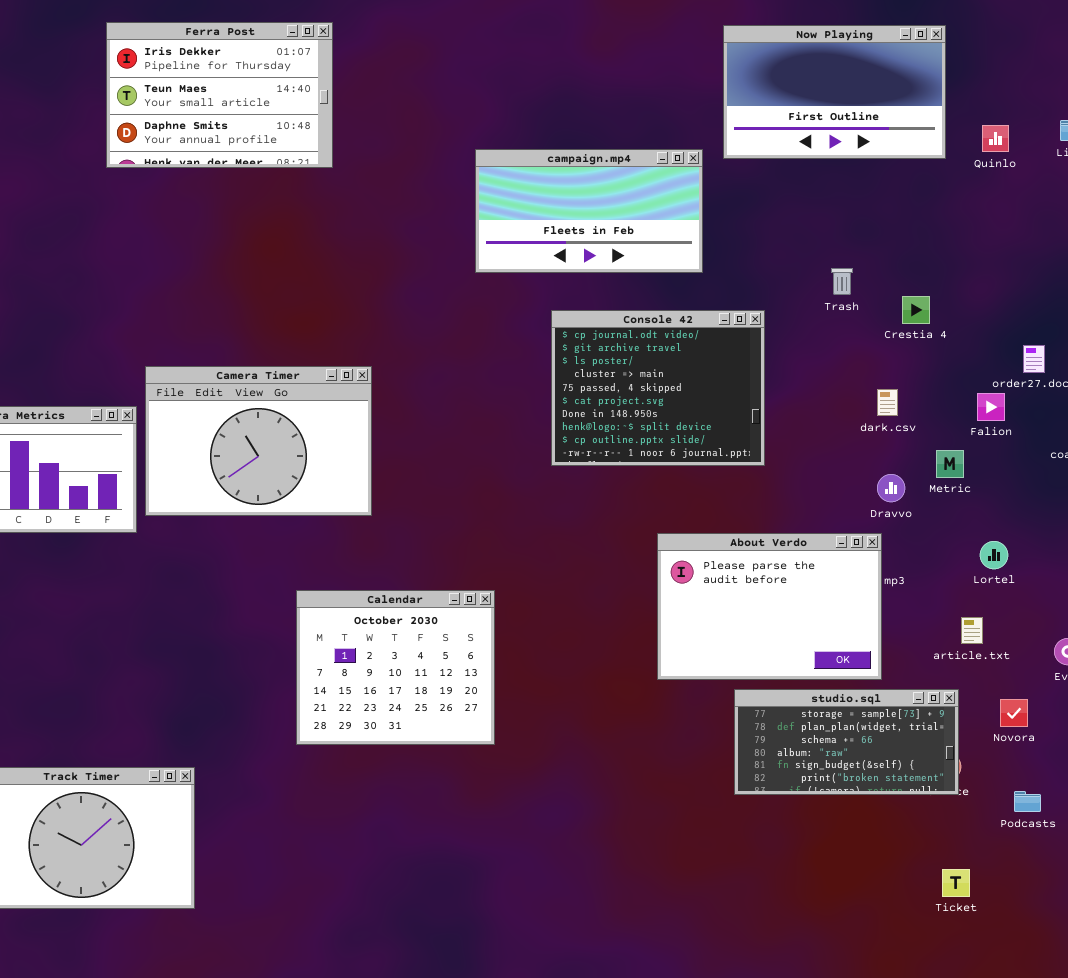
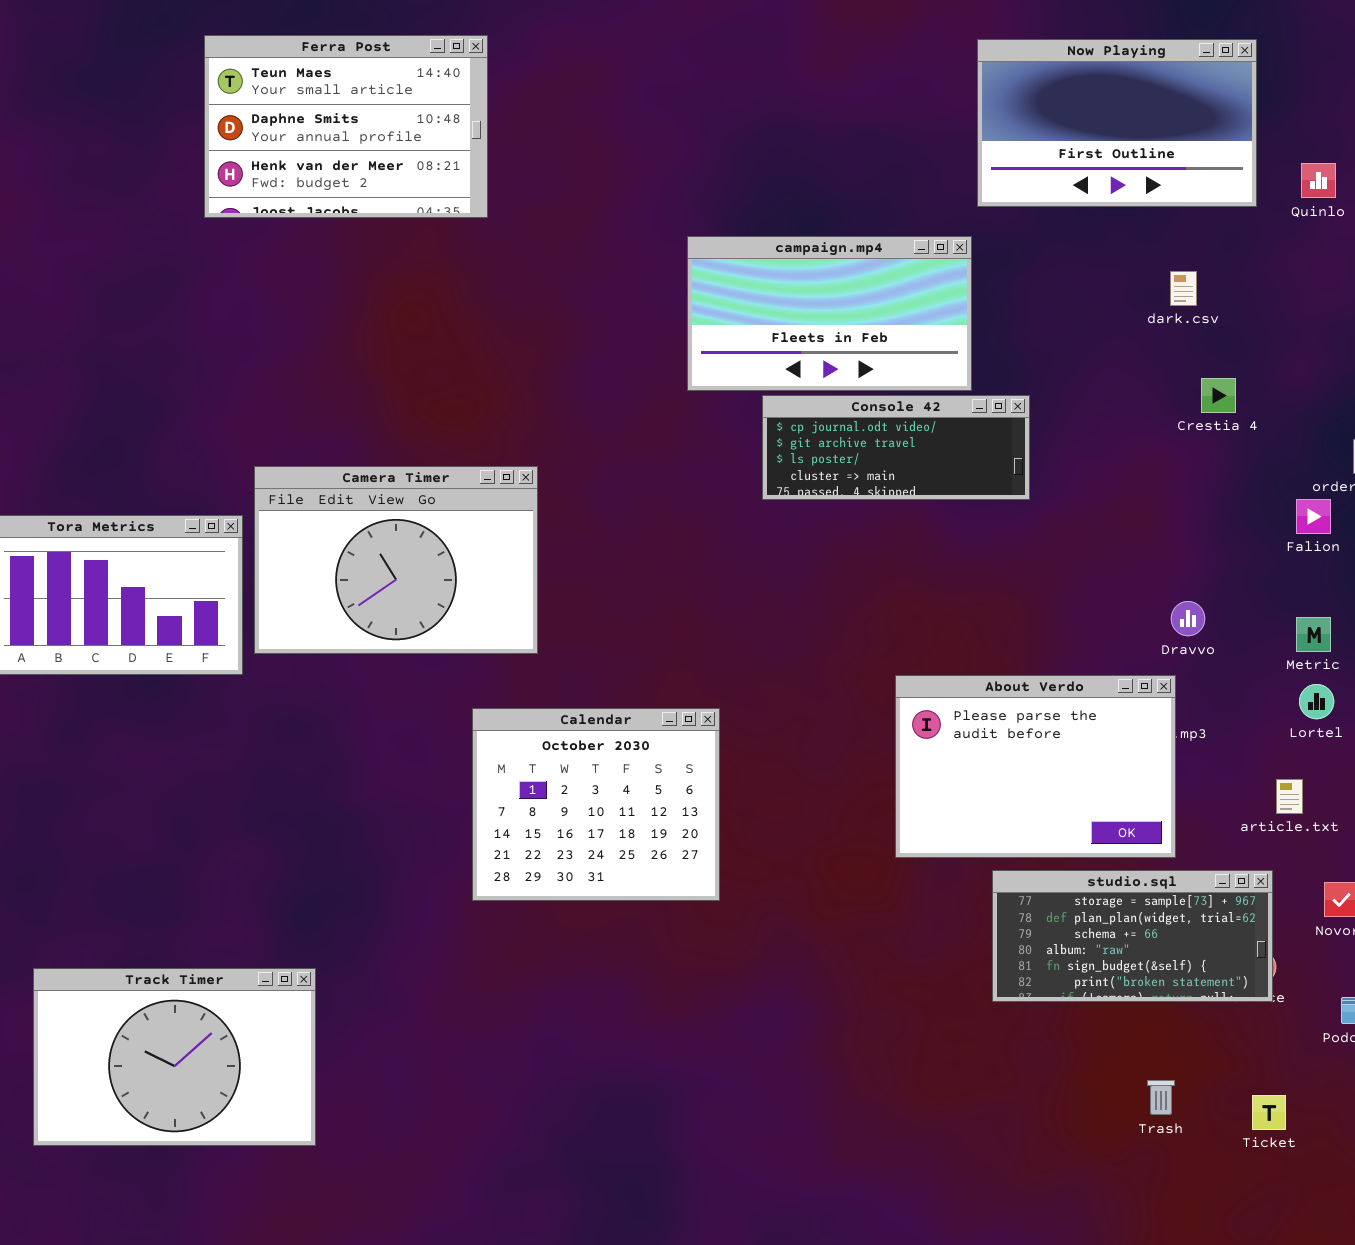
Ferra Post: [106,22,333,168] -> [204,35,488,218], scrolled down 1 row
campaign.mp4: [475,149,703,273] -> [687,236,972,391], moved
Trash: [831,268,853,295] -> [1147,1080,1175,1115], moved
Console 42: [551,310,765,466] -> [762,395,1030,500], resized
dark.csv: [877,389,898,416] -> [1170,271,1197,306], moved
Metric: [936,450,964,478] -> [1296,617,1331,652], moved
Calendar: [296,590,495,745] -> [472,708,720,901], moved

